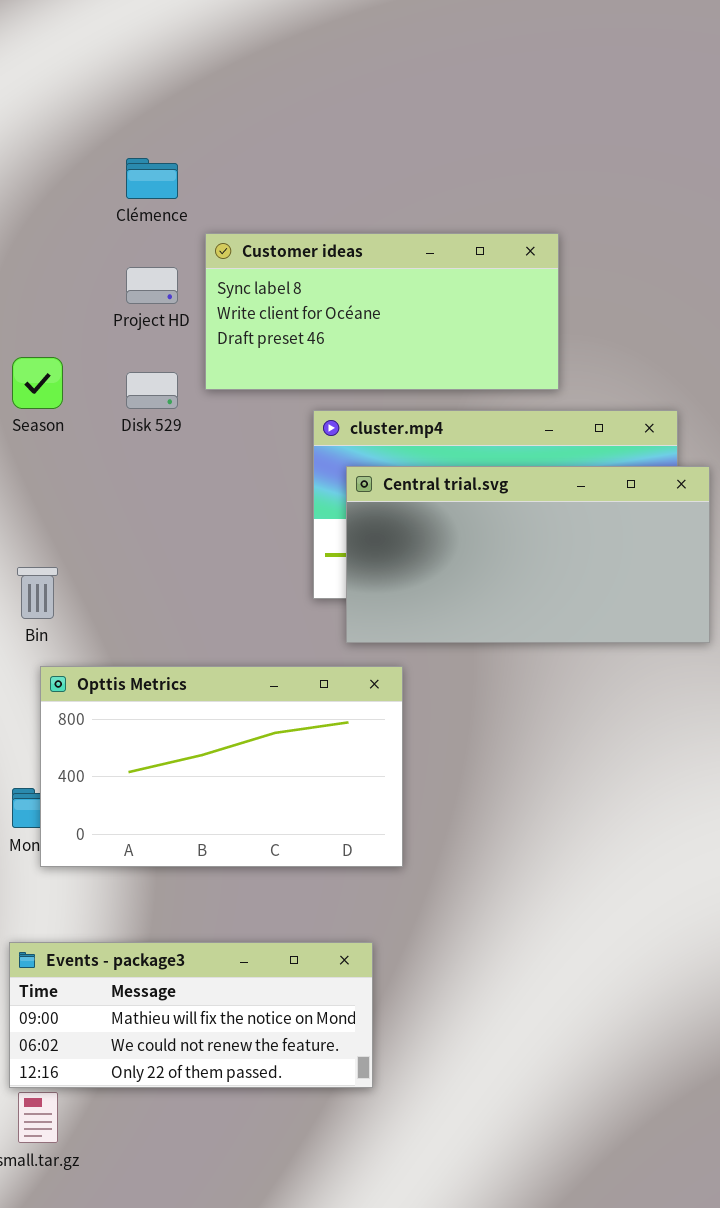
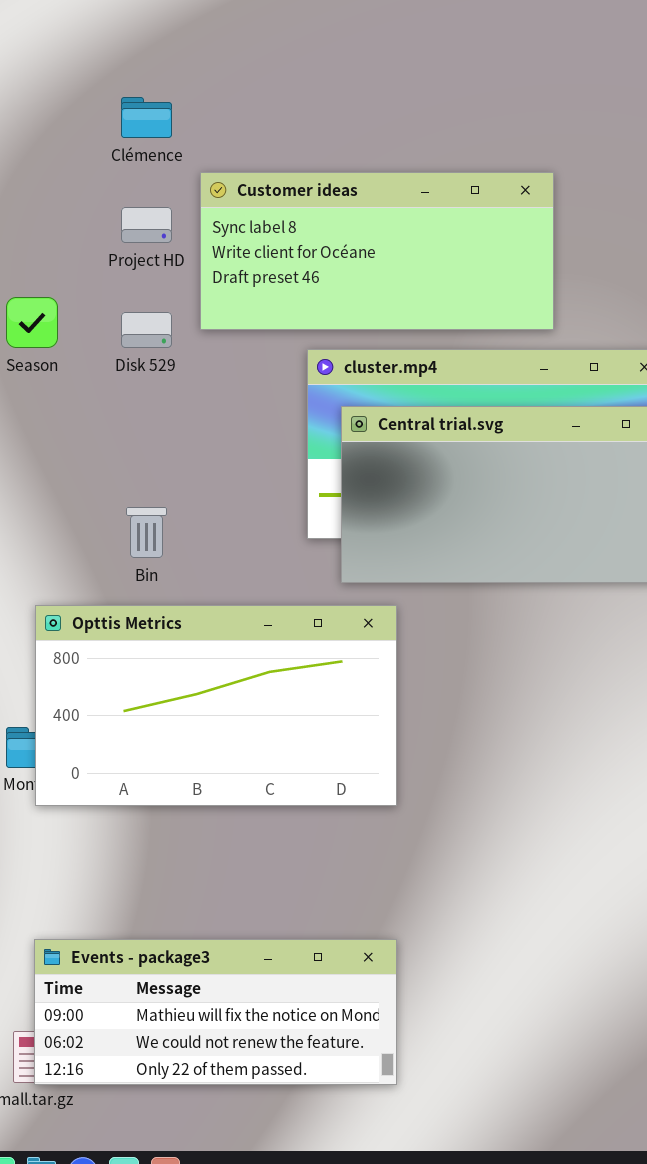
Bin: [17,567,58,619] -> [126,507,167,558], moved
Events - package3: [9,942,373,1088] -> [34,939,397,1085], moved

